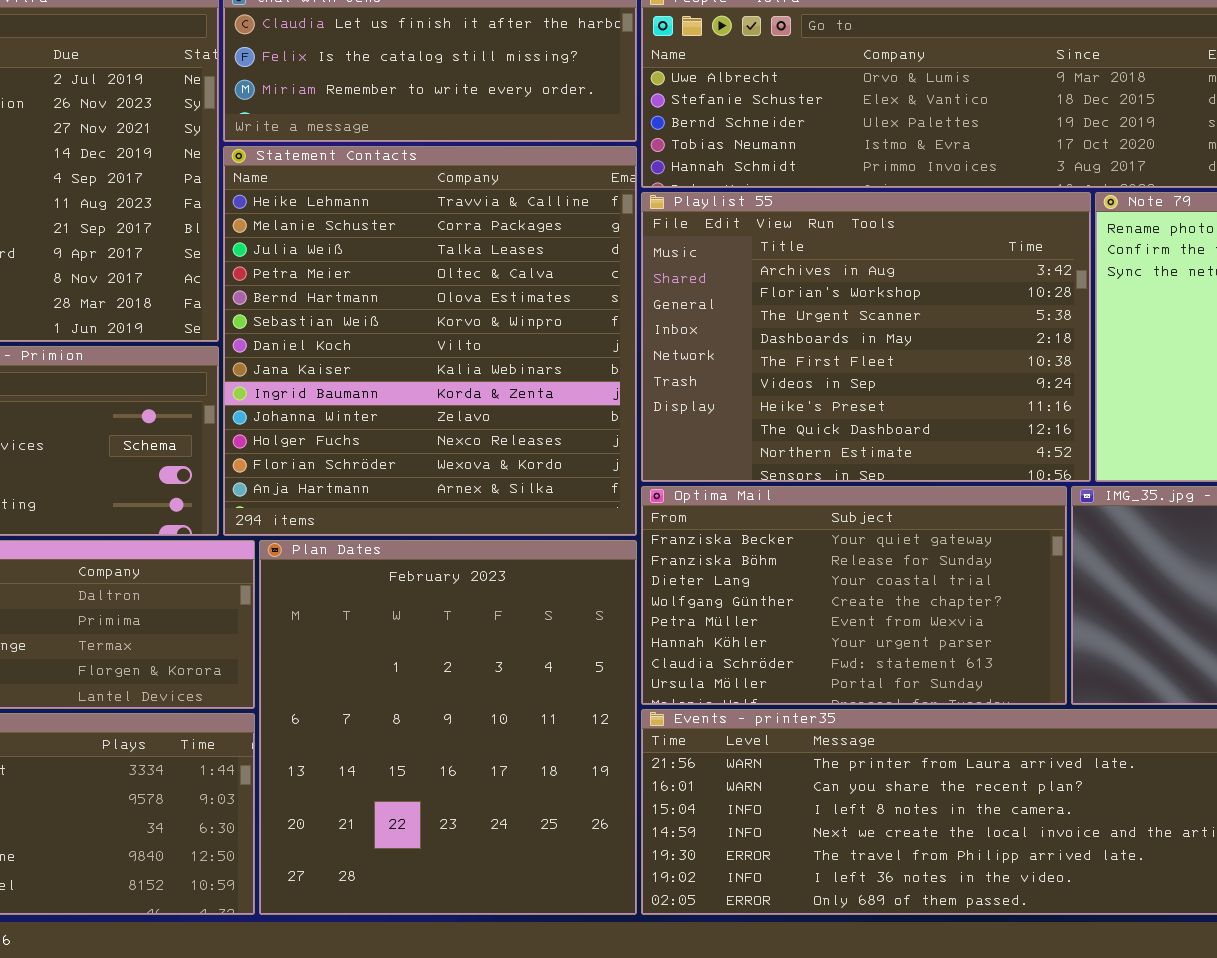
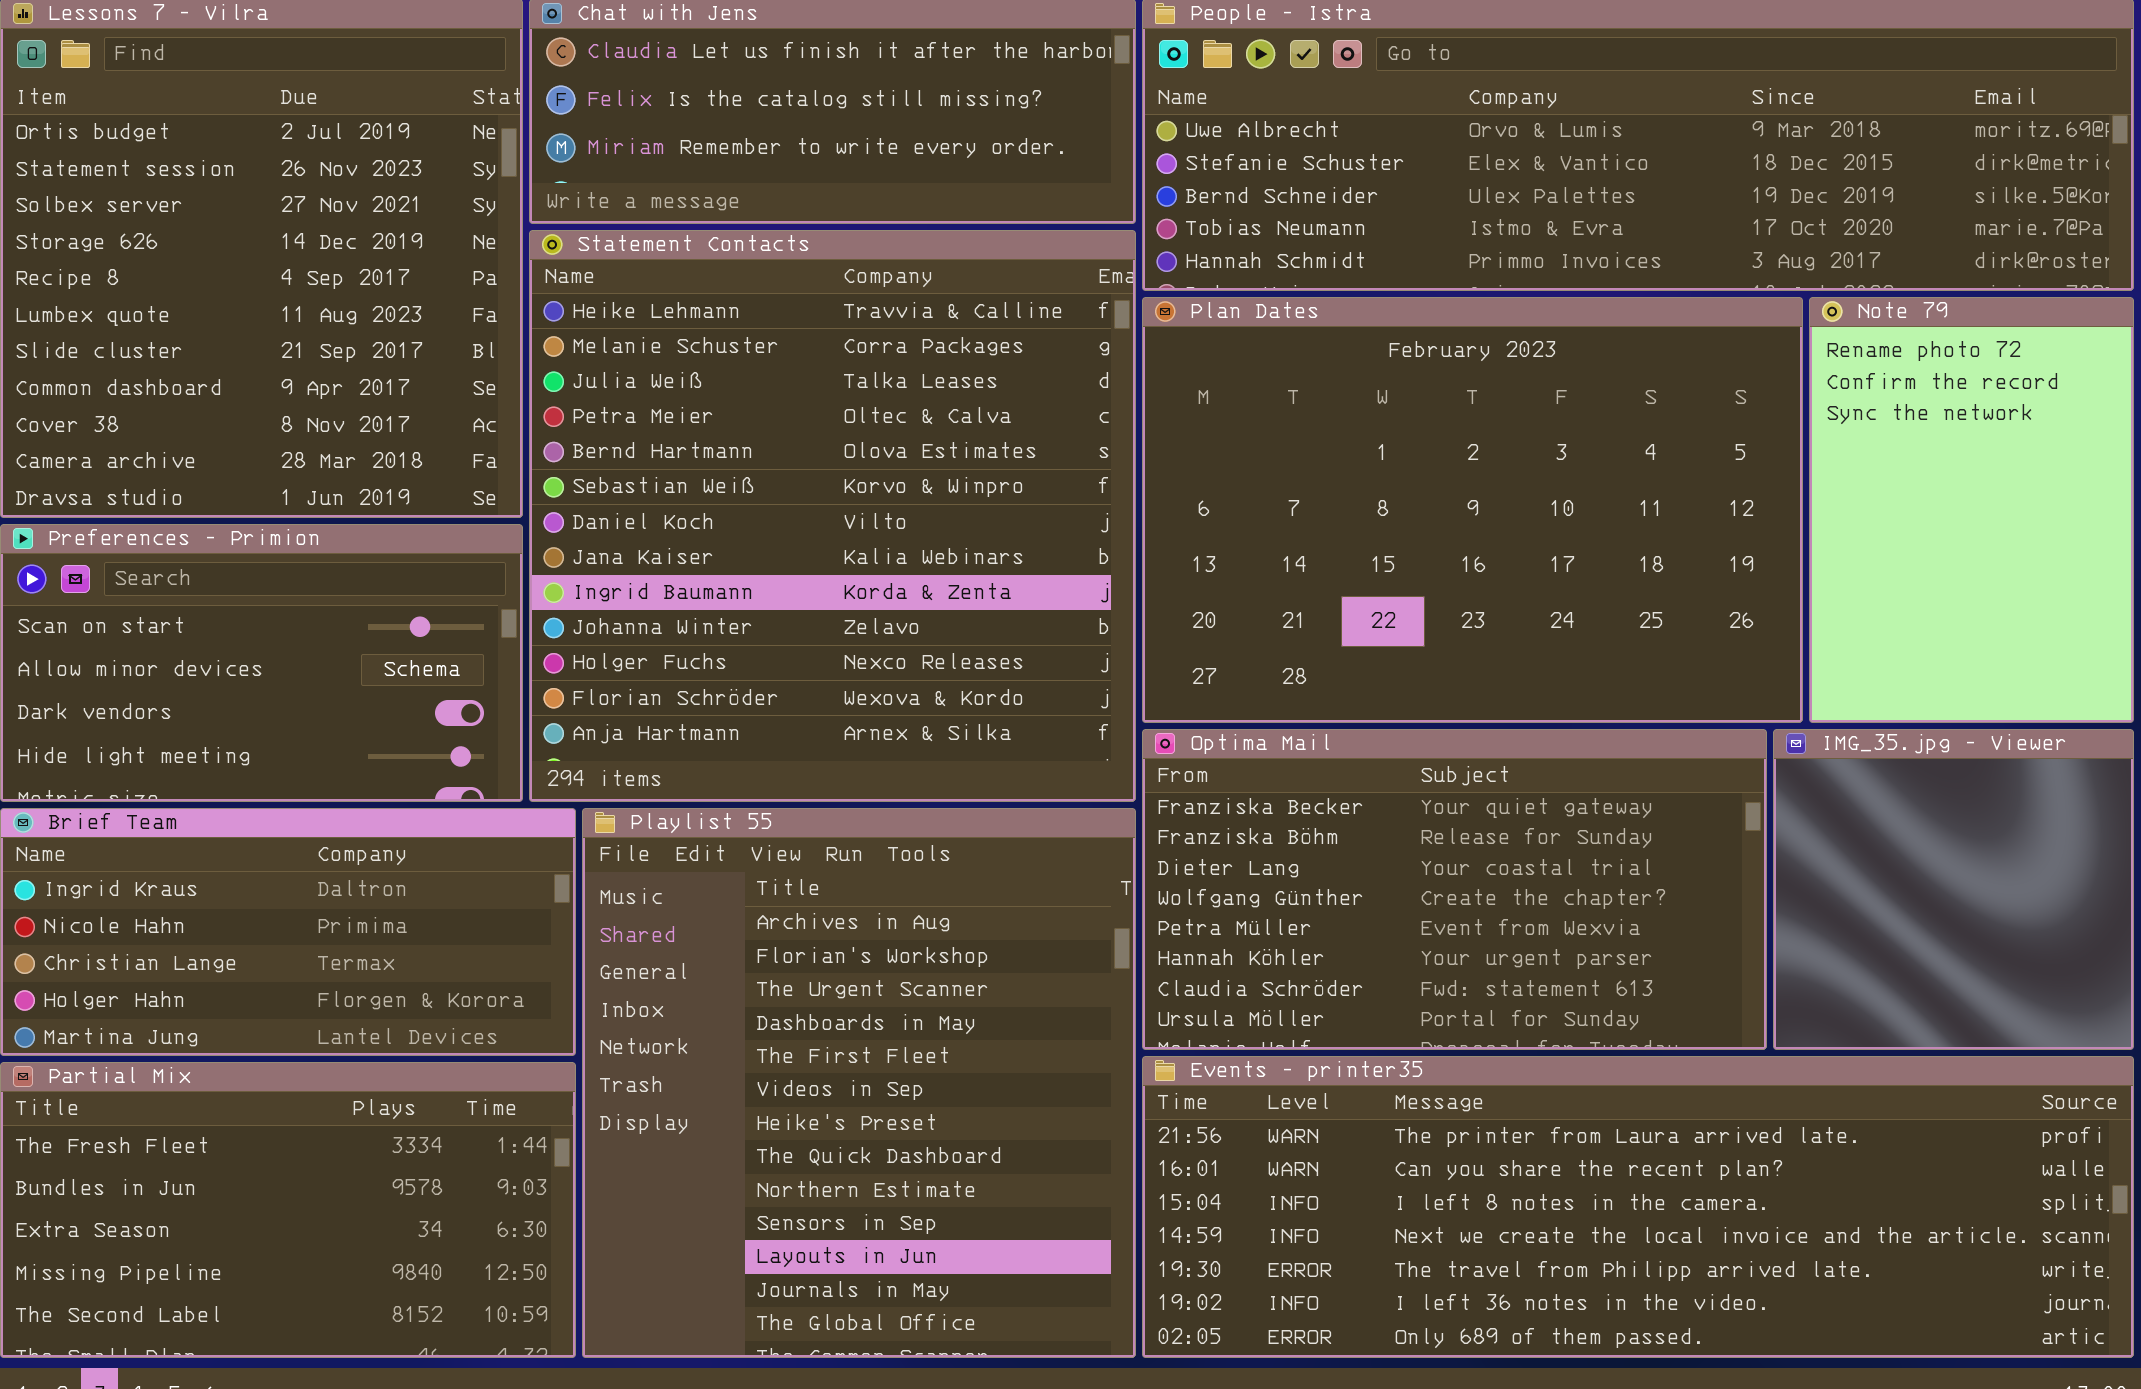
Playlist 55: [641,192,1091,482] -> [582,808,1136,1358], moved, resized
Plan Dates: [259,540,637,915] -> [1142,297,1803,723], moved, resized

